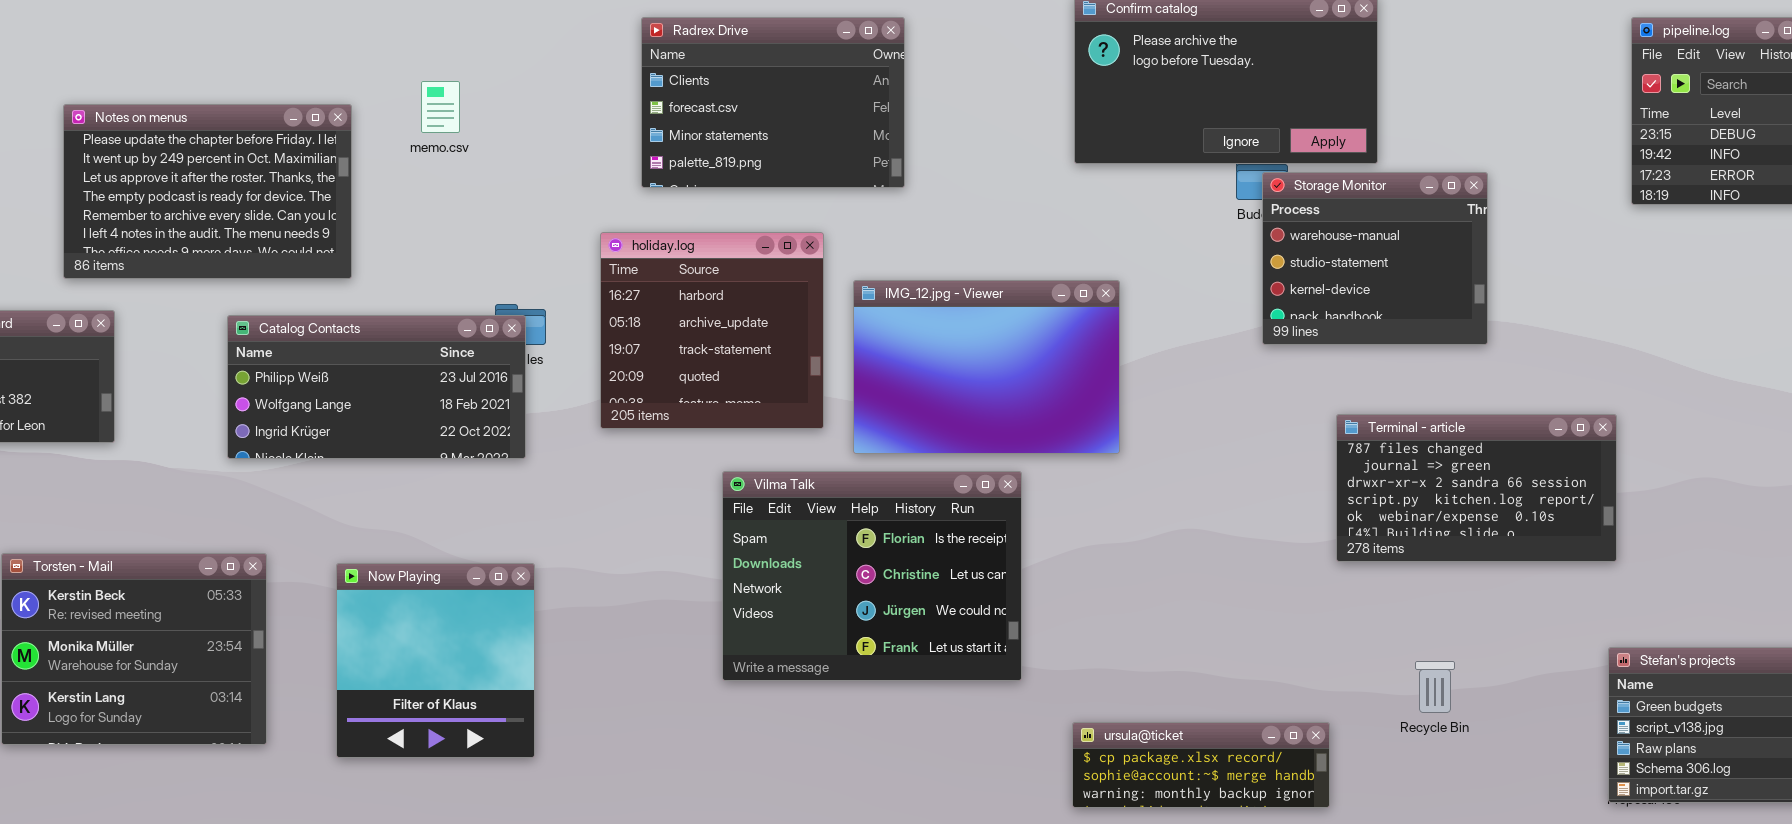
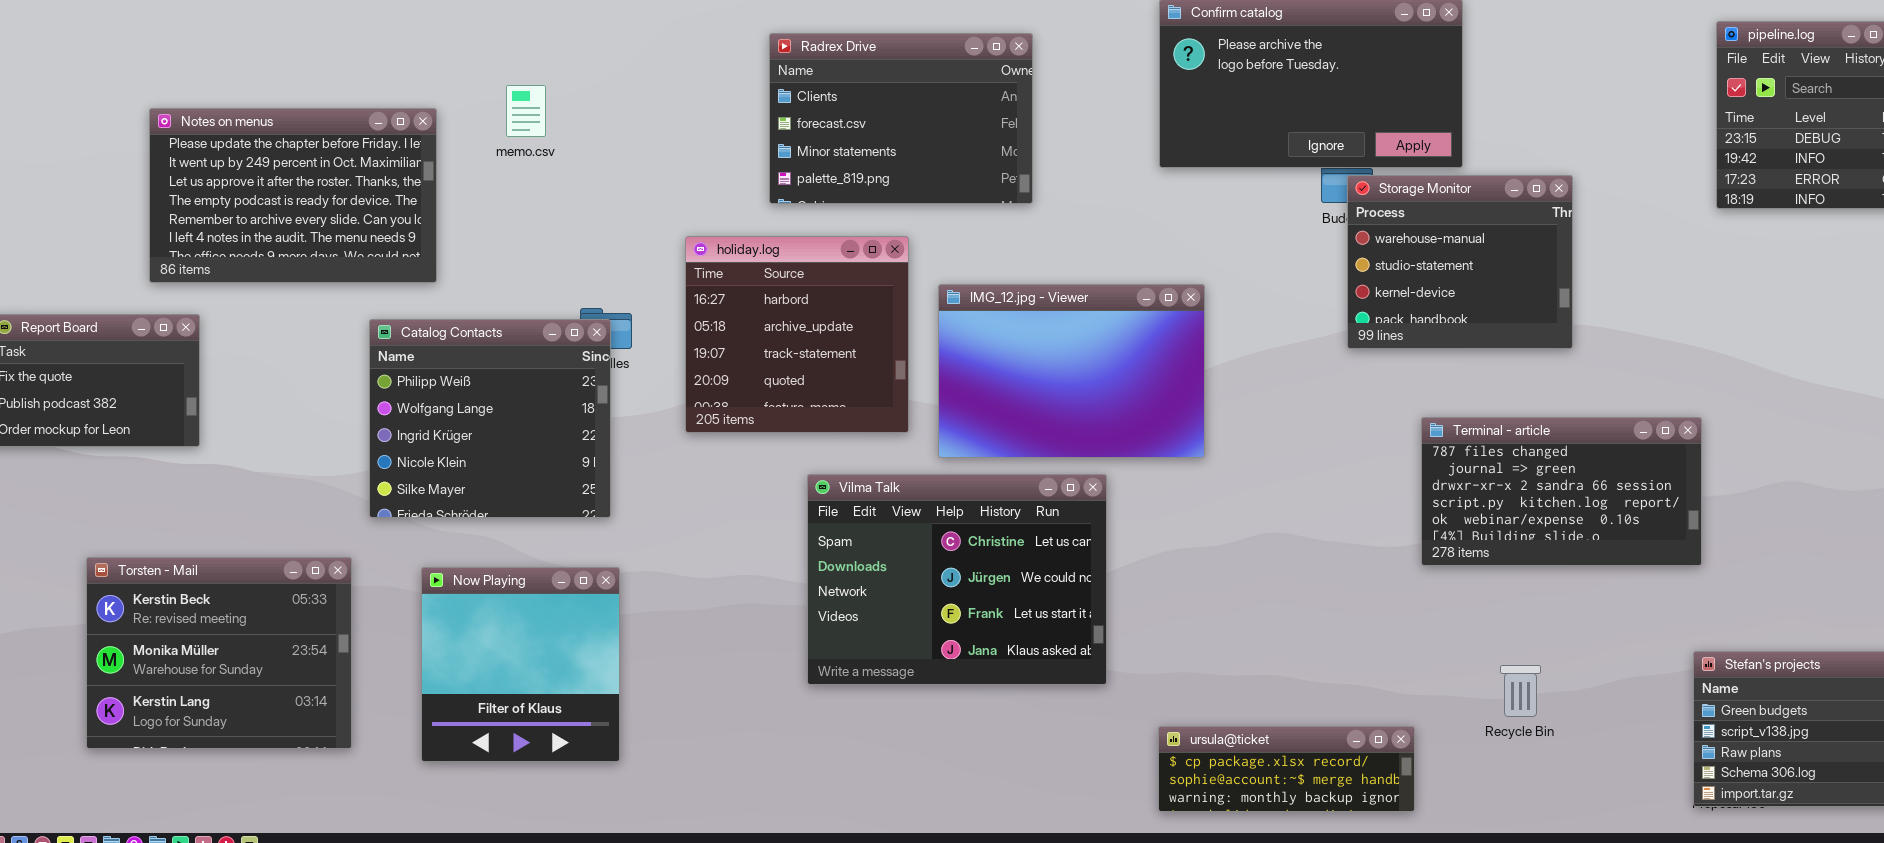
Radrex Drive: [641,17,905,188] -> [769,33,1033,204], moved
Catalog Contacts: [227,315,526,459] -> [369,319,611,518], resized
Vilma Talk: [722,471,1022,681] -> [807,474,1107,685], scrolled down 1 row

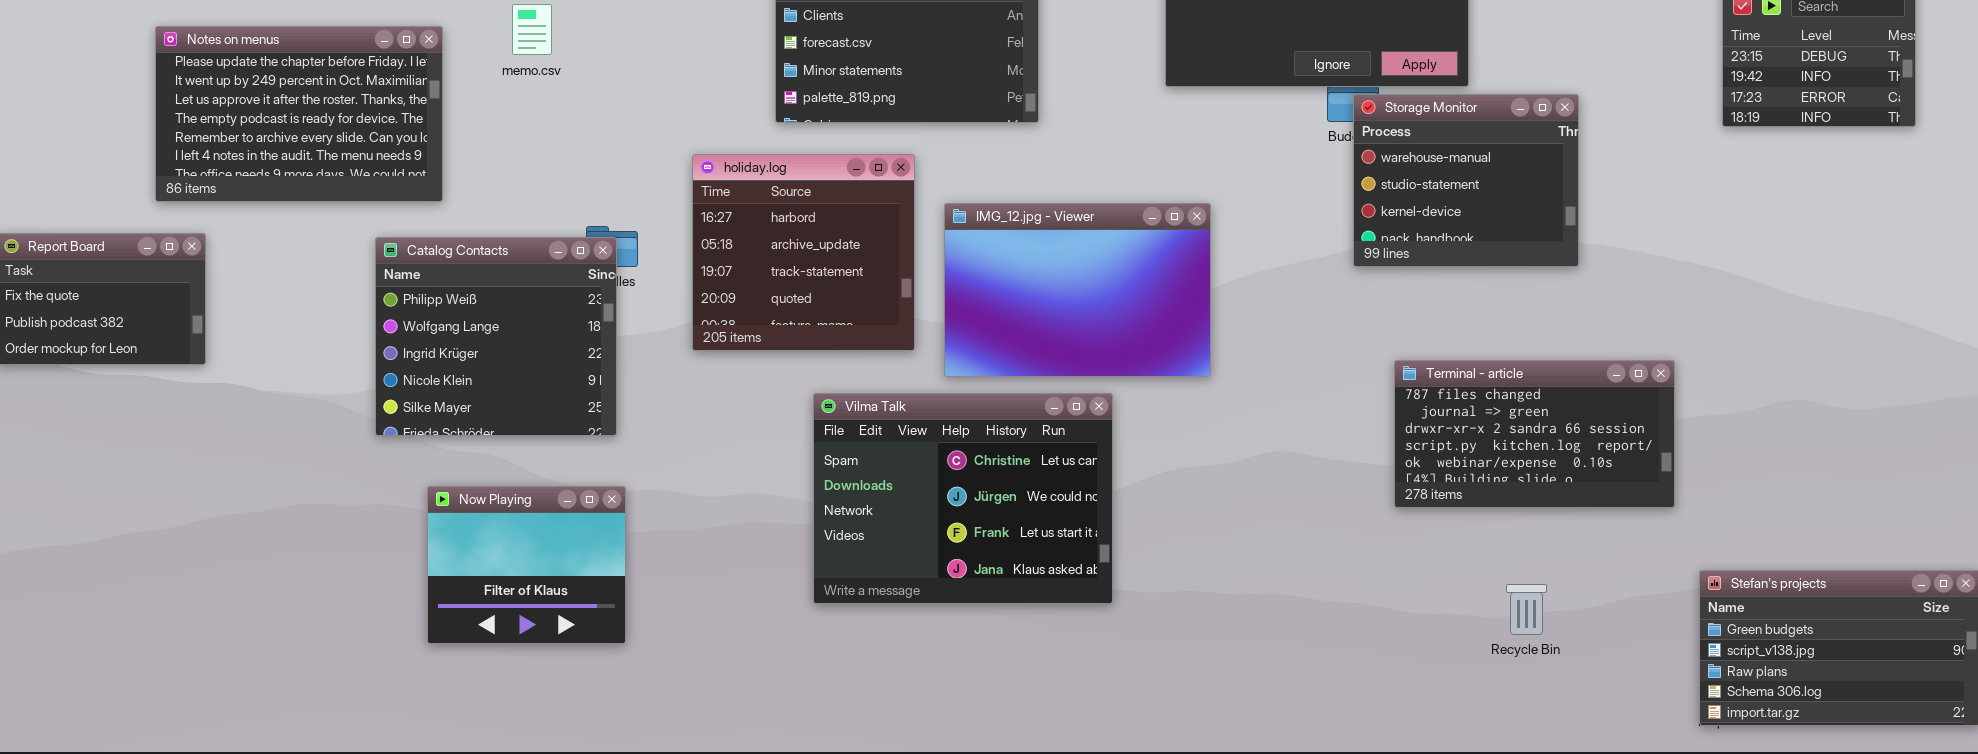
Terminal - article: [1421,417,1702,566] -> [1394,360,1675,508], moved
Torsten - Mail: [86,557,352,749] -> none, closed
Now Playing: [421,567,620,762] -> [427,486,626,644], resized
ursula@ticket: [1158,726,1415,812] -> none, closed

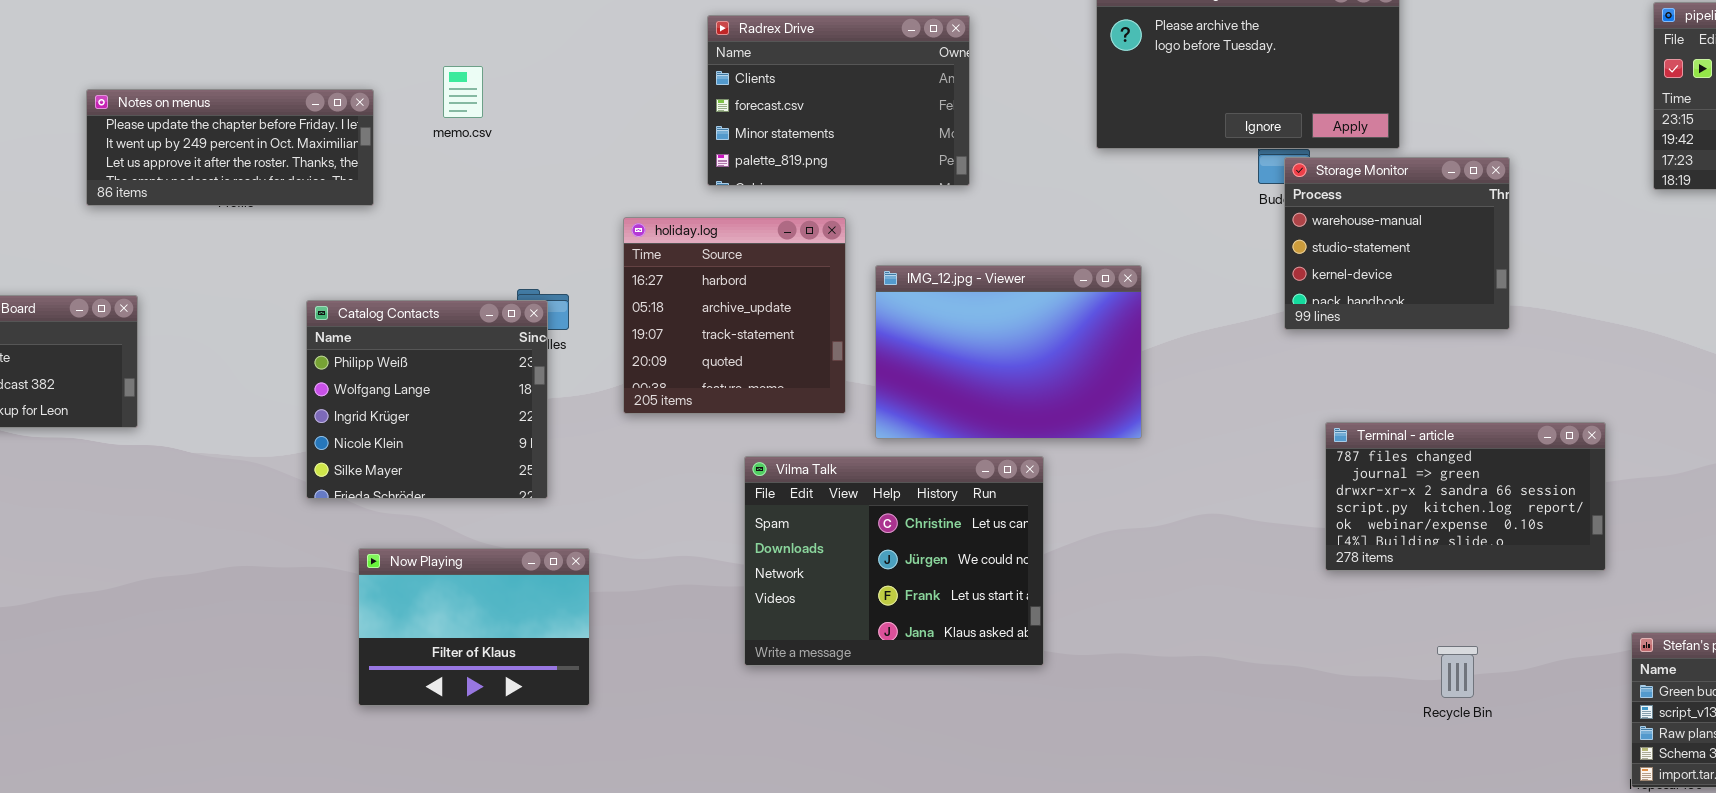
Notes on menus: [155,26,443,202] -> [86,89,374,206], resized
Now Playing: [427,486,626,644] -> [358,548,590,706], resized

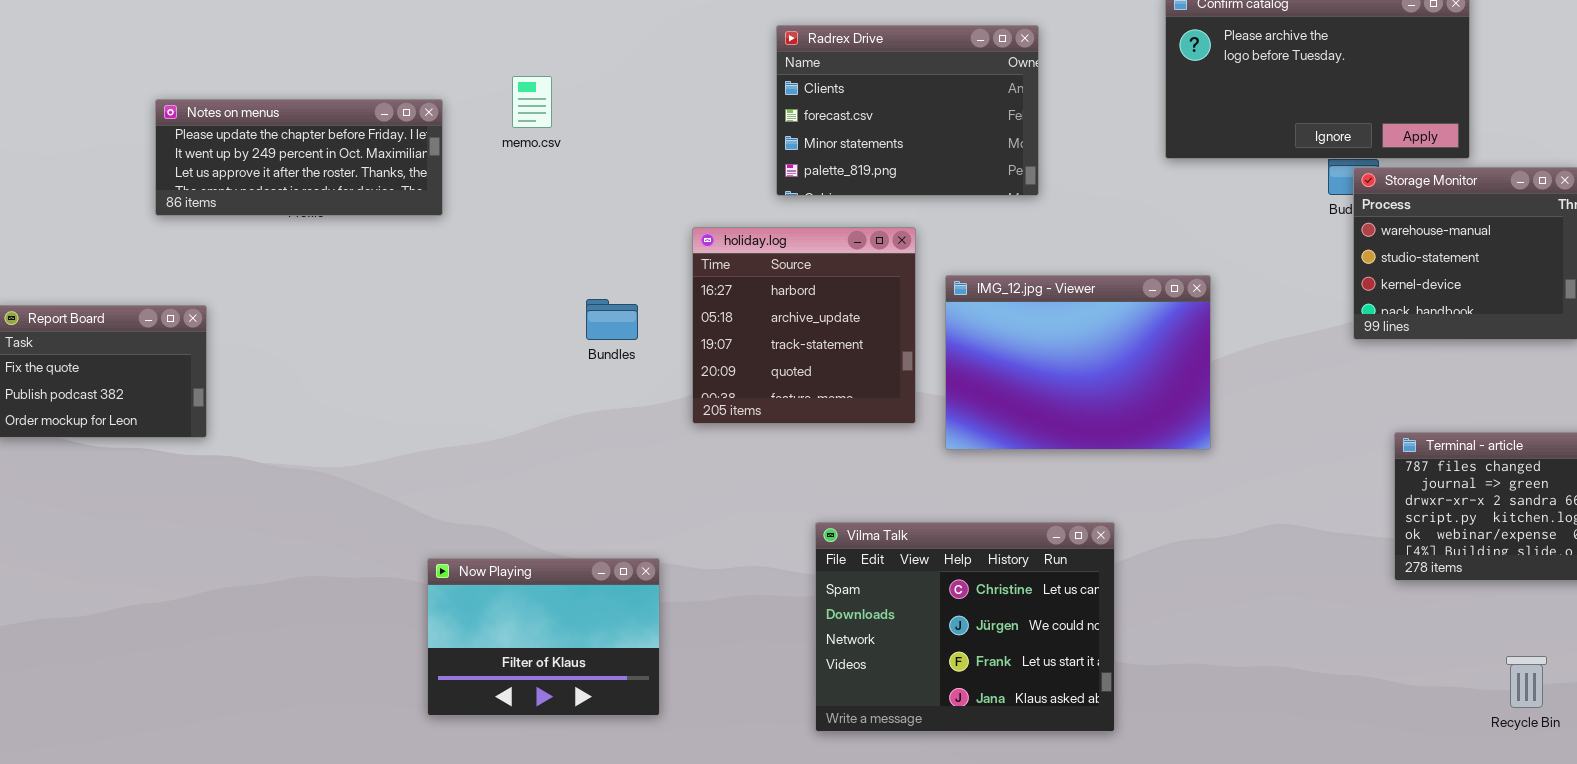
Catalog Contacts: [306,300,548,499] -> none, closed
Vilma Talk: [744,456,1044,666] -> [815,522,1115,732], moved

